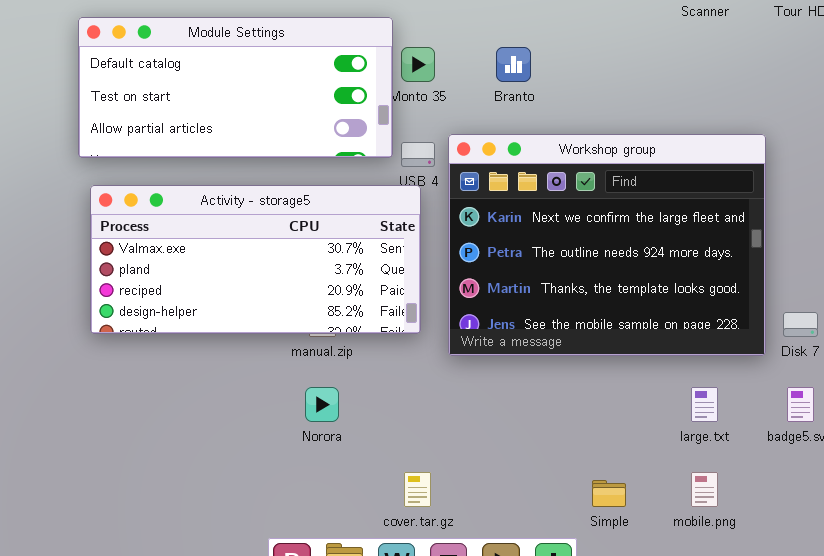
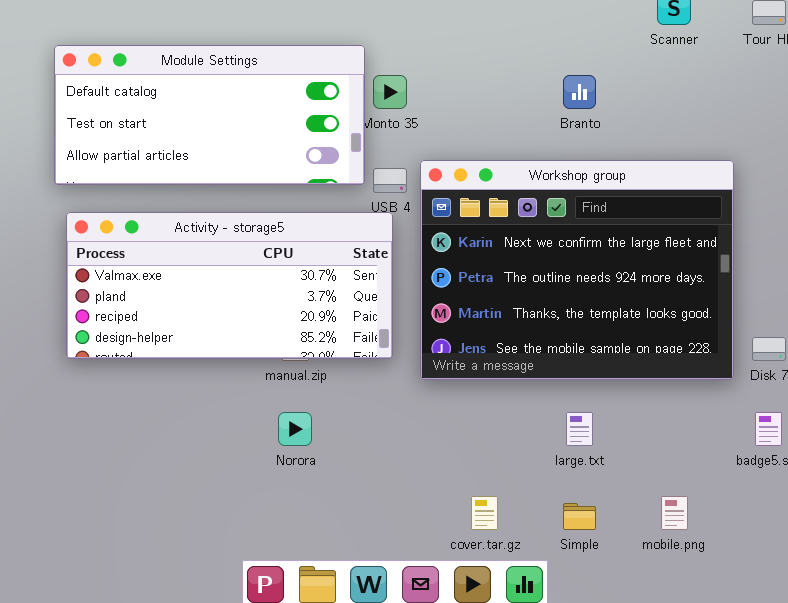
Branto: [496,47,531,82] -> [563,75,596,109], moved
large.txt: [691,387,718,422] -> [566,412,593,446], moved
cover.tar.gz: [404,472,431,507] -> [471,496,498,530], moved

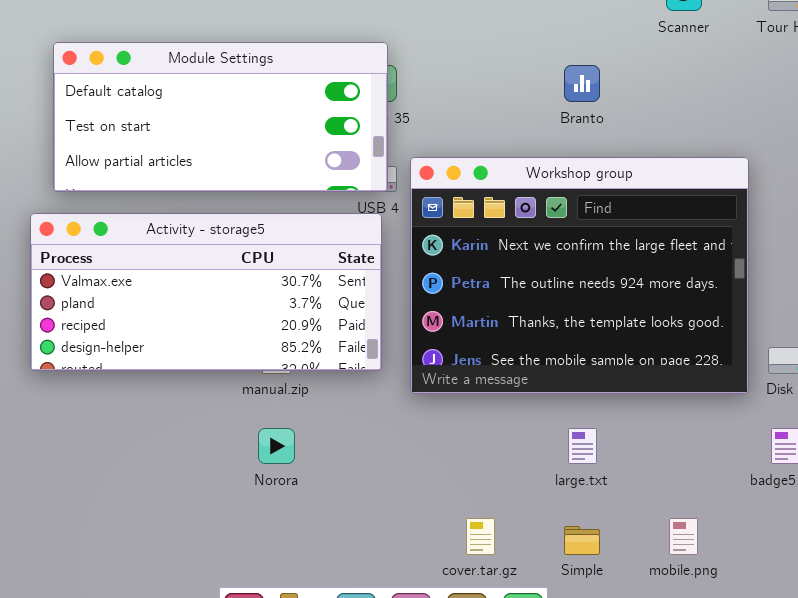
Module Settings: [54,45,365,185] -> [53,42,388,192], moved

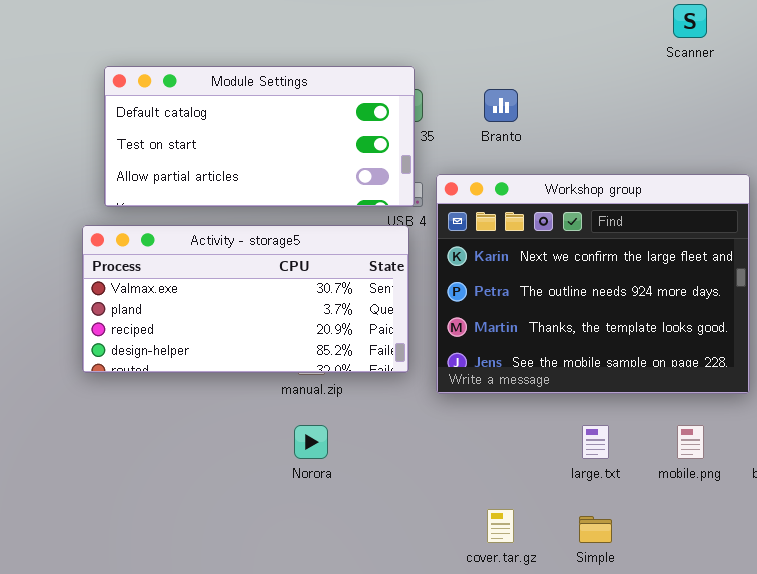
Branto: [564,65,600,102] -> [484,89,518,122], moved
mobile.png: [669,518,698,555] -> [677,425,704,459], moved

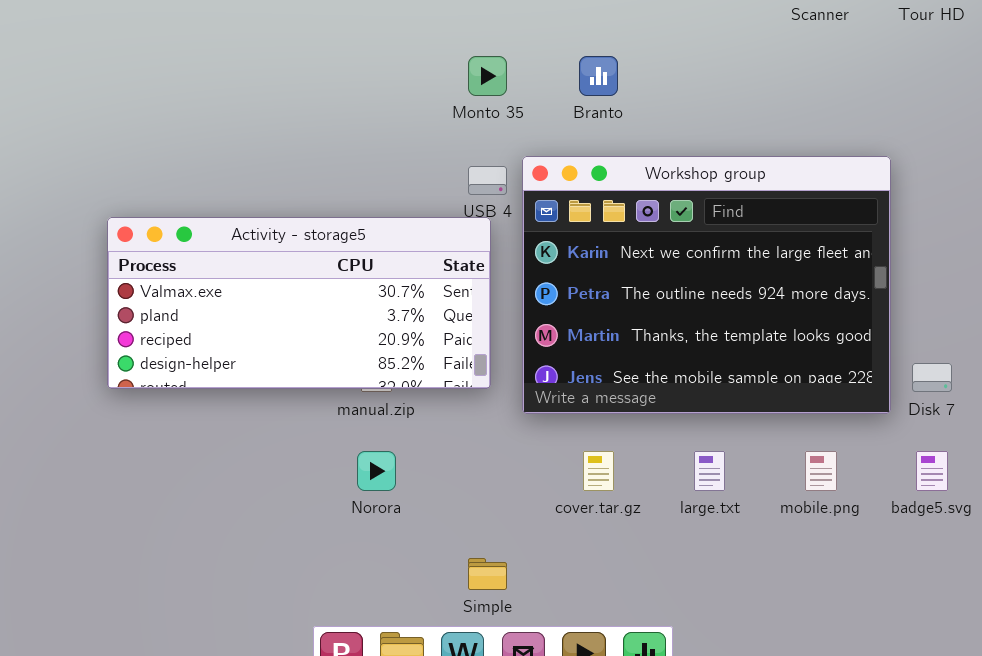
Module Settings: [104,66,415,207] -> none, closed
cover.tar.gz: [487,509,514,543] -> [583,451,614,491], moved
Simple: [579,516,612,543] -> [468,558,507,590], moved

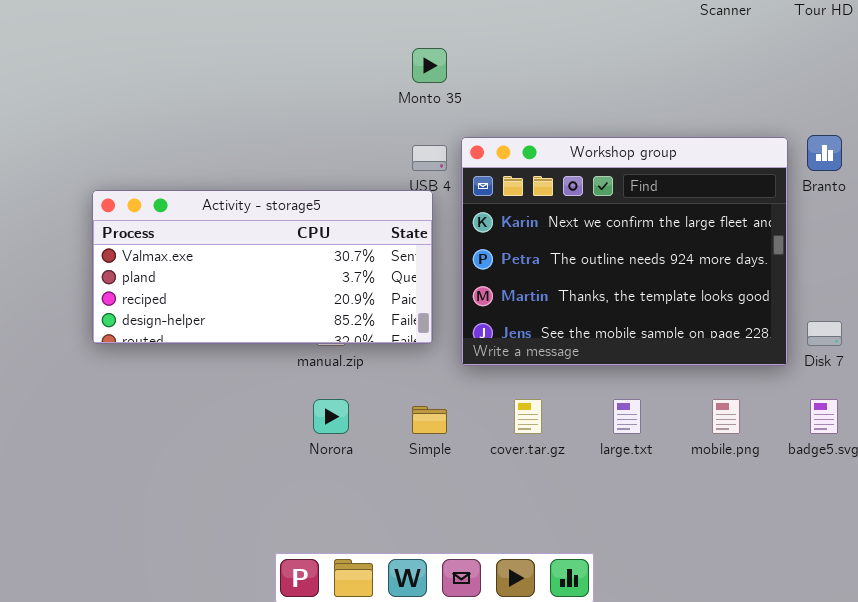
Branto: [579,56,618,96] -> [807,135,842,171], moved
Simple: [468,558,507,590] -> [412,406,447,434], moved

